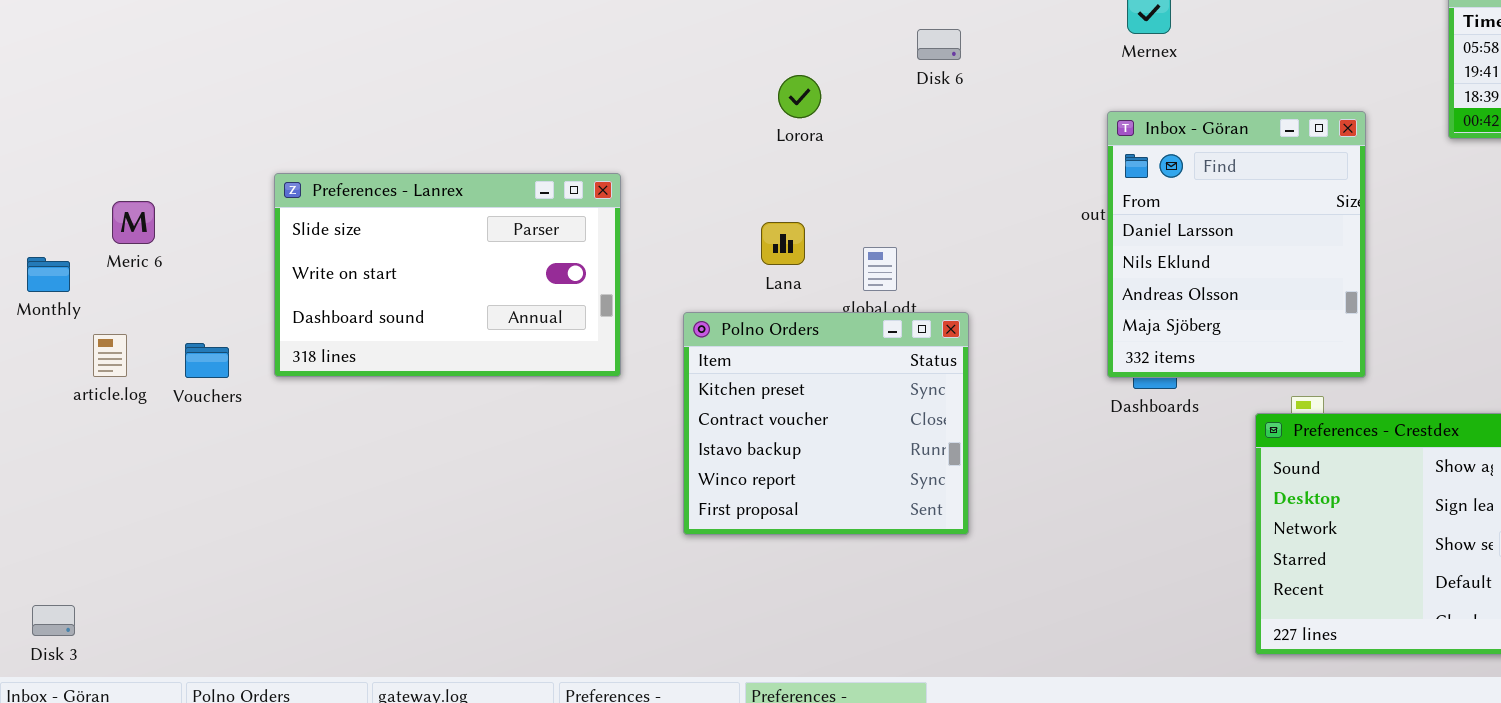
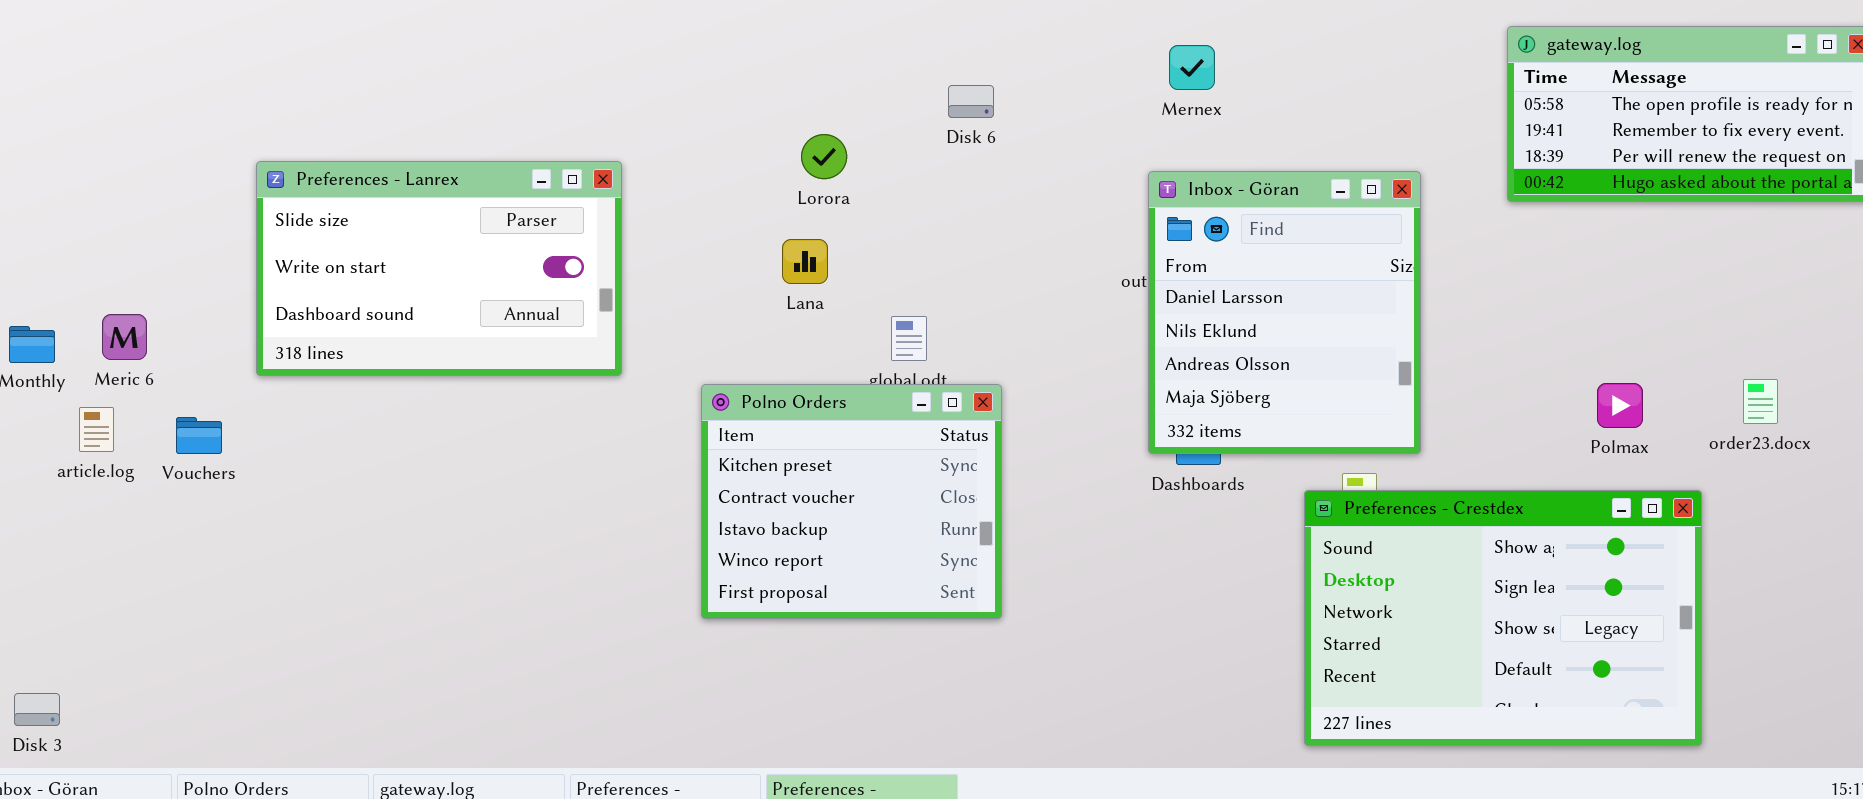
Preferences - Lanrex: [274,173,621,377] -> [256,161,622,376], moved
Meric 6: [112,201,155,244] -> [102,314,147,360], moved
Lana: [761,222,805,265] -> [782,239,828,284], moved

